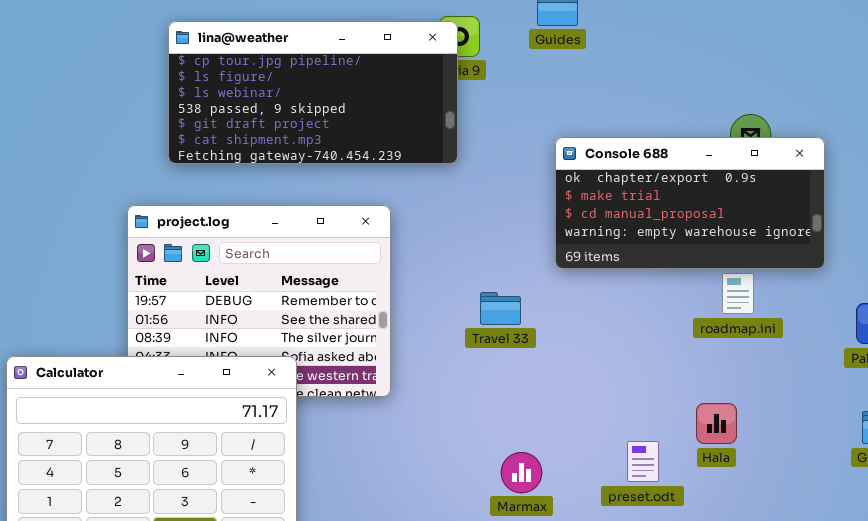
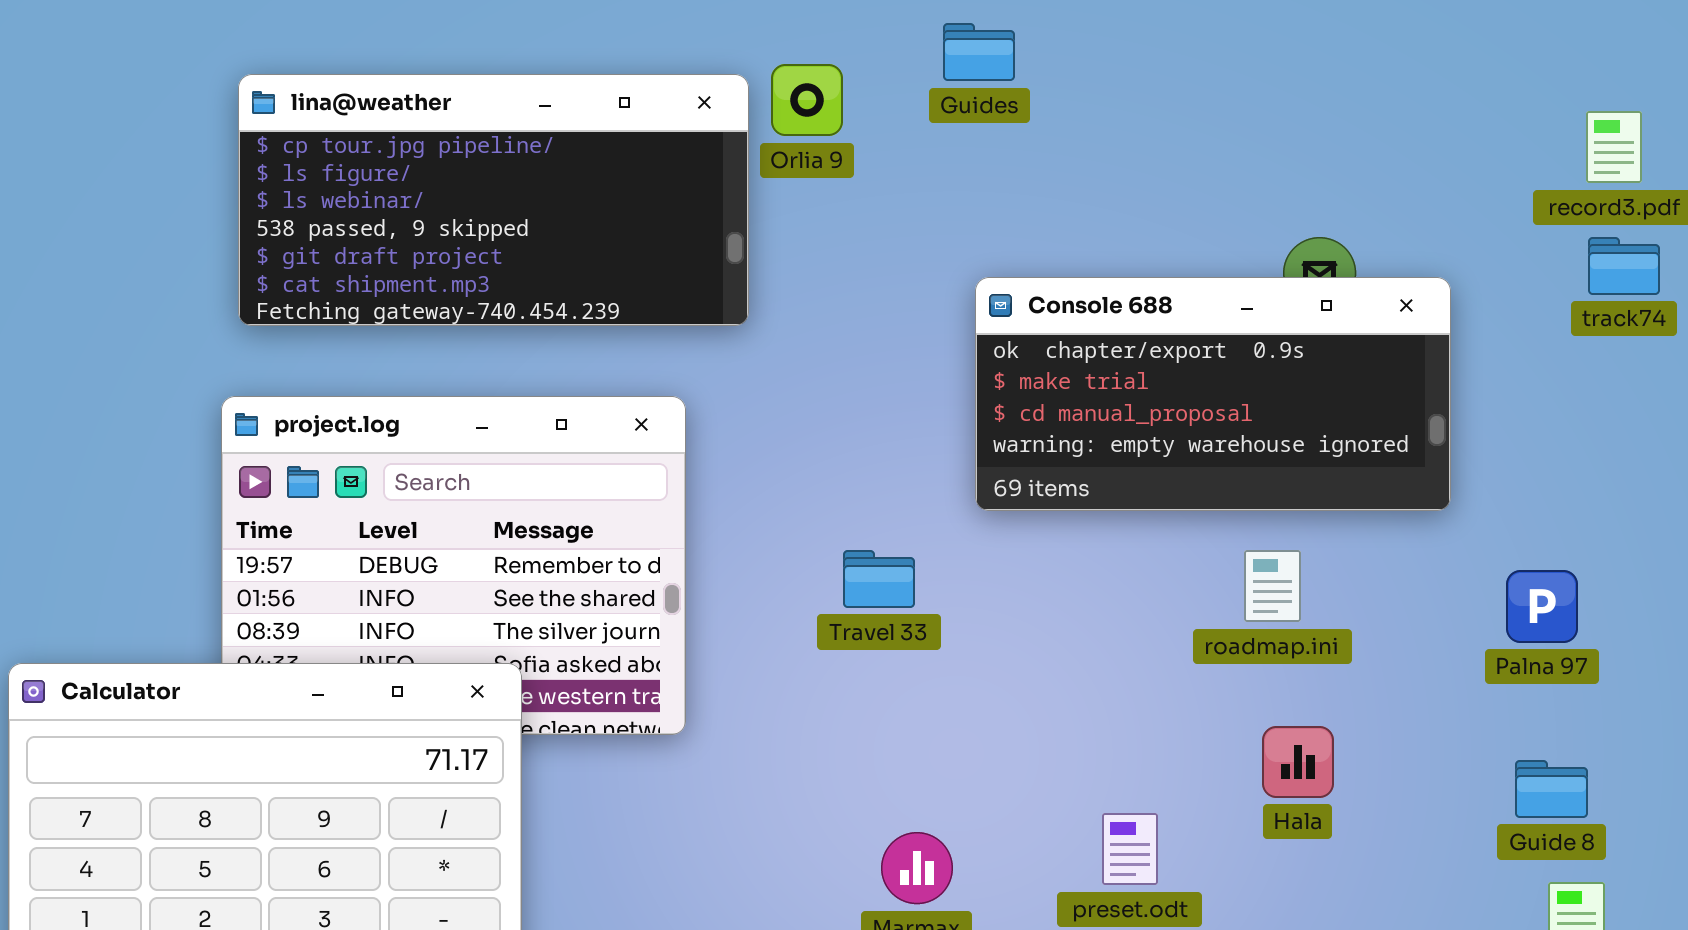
lina@weather: [168,21,458,164] -> [238,74,749,326], moved
roadmap.ini: [722,273,754,314] -> [1244,550,1301,622], moved
Hala: [696,403,737,444] -> [1262,726,1334,798], moved

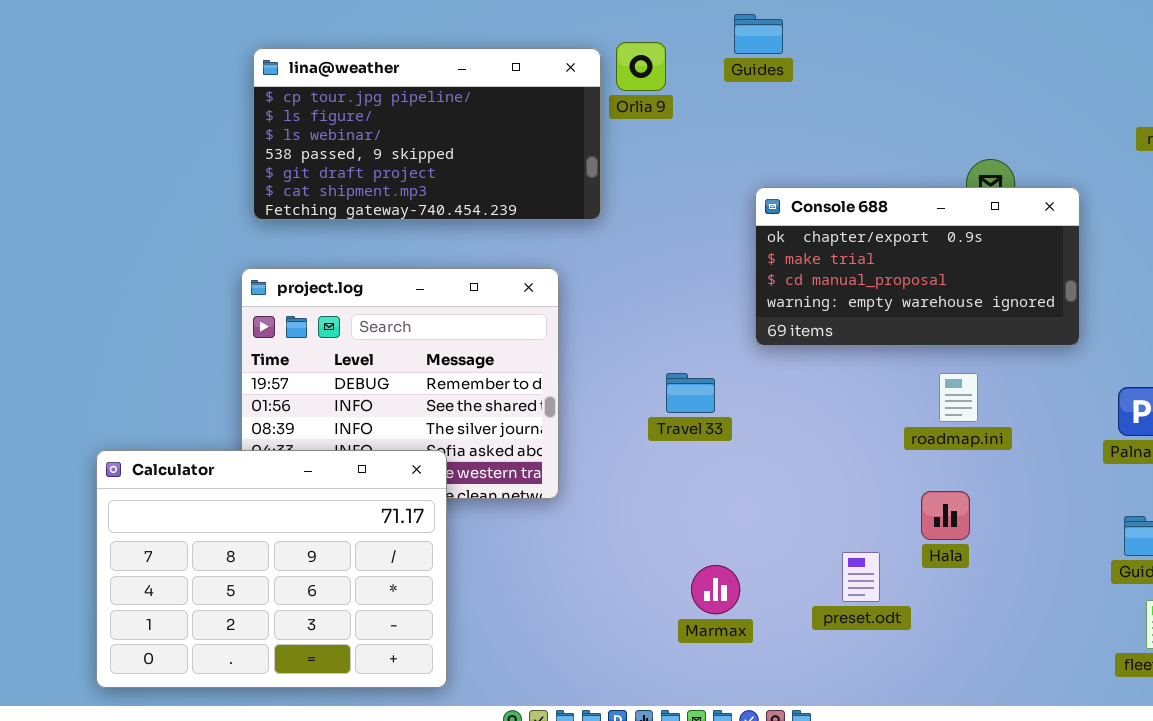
Hala: [1262,726,1334,798] -> [921,491,970,540], moved

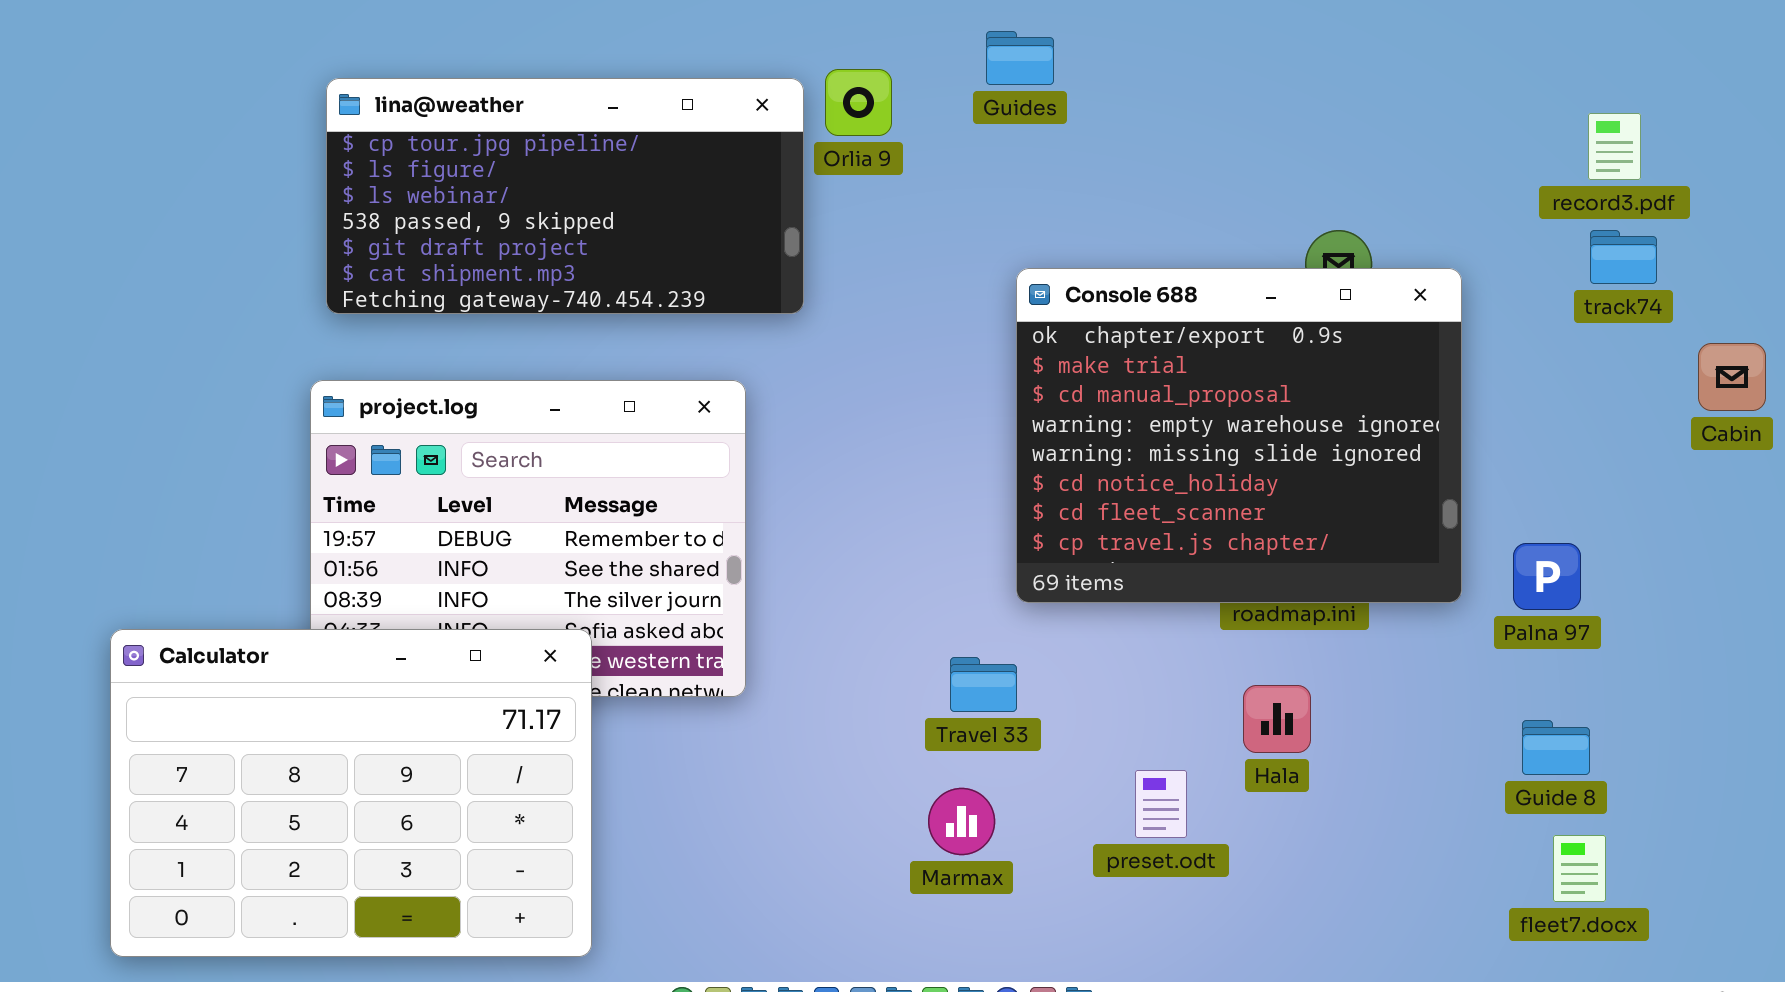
Console 688: [755,187,1080,346] -> [1016,268,1462,603], resized
Travel 33: [666,373,715,413] -> [950,657,1017,712], moved

